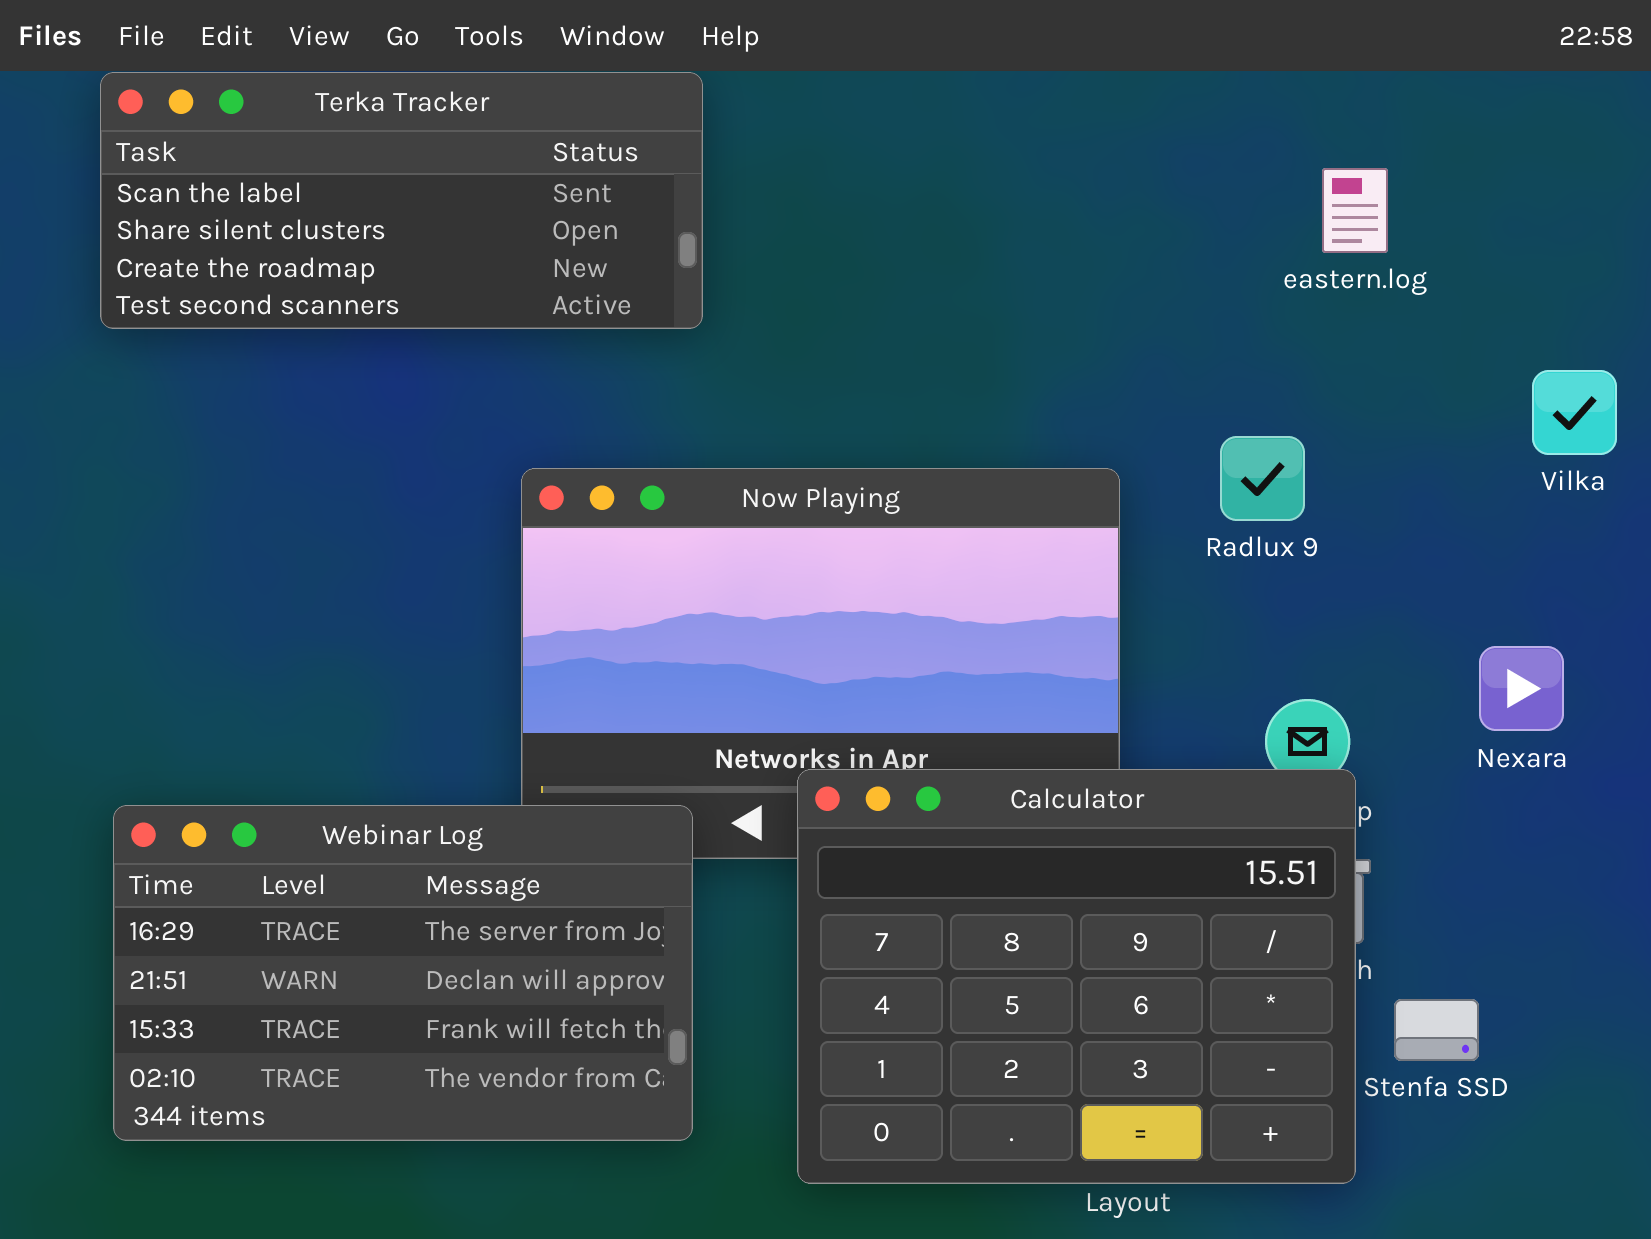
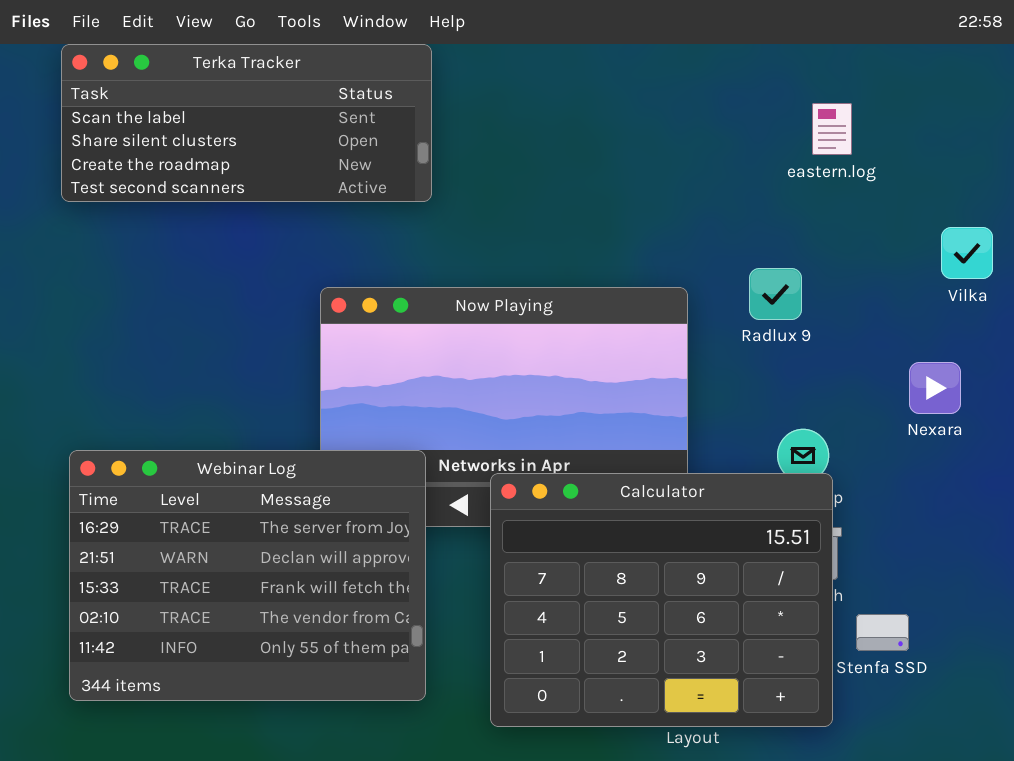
Nexara: [1479,646,1564,731] -> [909,362,961,414], moved
Webinar Log: [113,805,693,1141] -> [69,450,426,701], resized

